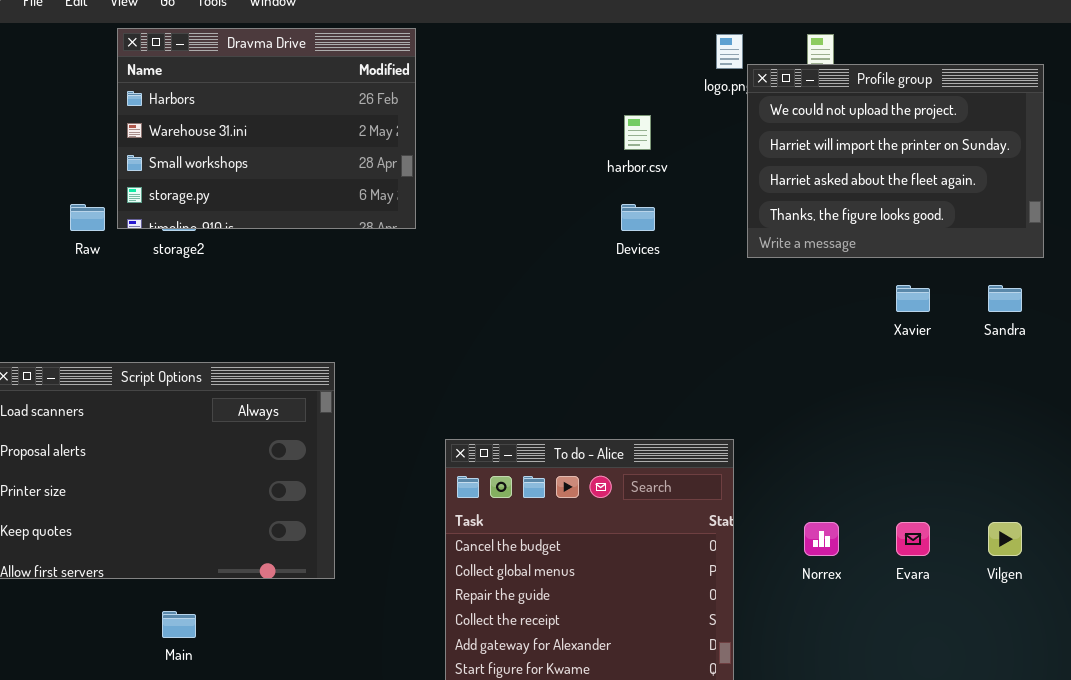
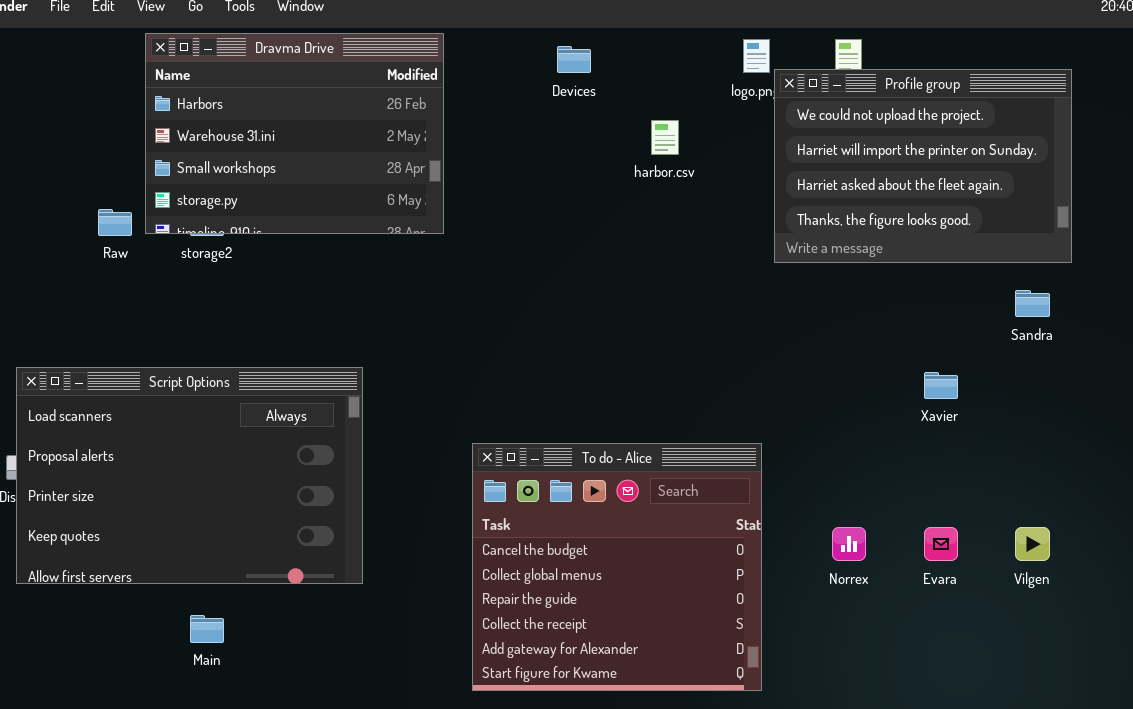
Devices: [621,204,655,231] -> [557,46,591,73], moved
Xavier: [896,285,930,312] -> [924,372,958,399], moved

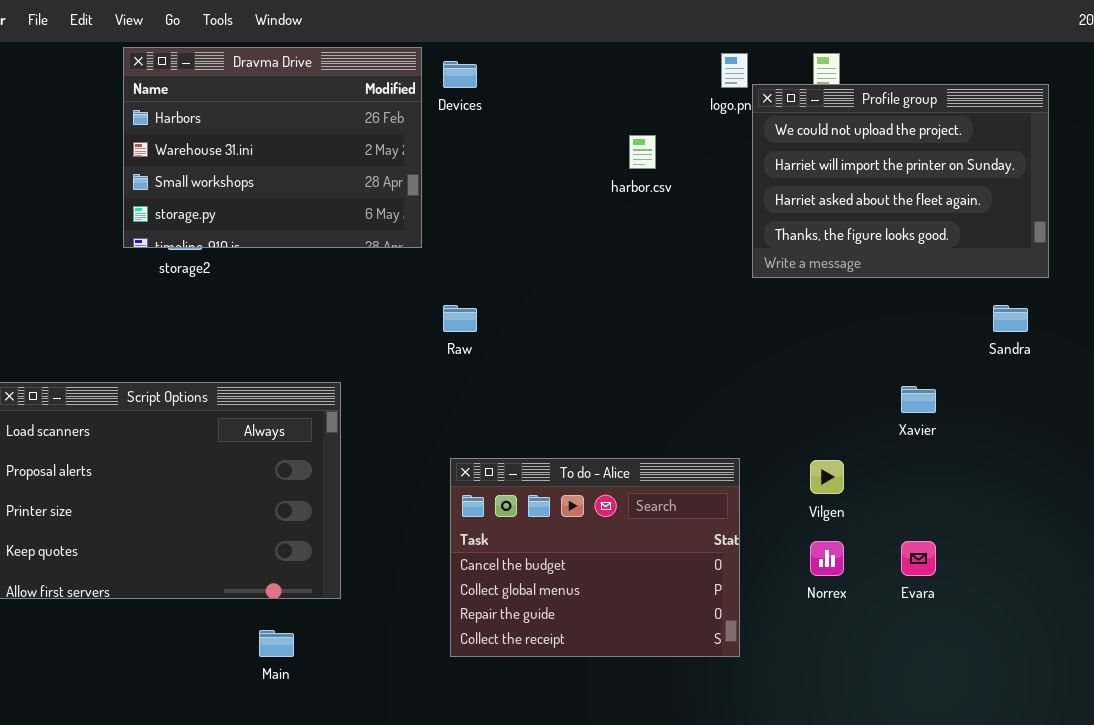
Devices: [557,46,591,73] -> [443,61,477,88], moved
Raw: [98,209,132,236] -> [443,305,477,332], moved
To do - Alice: [472,443,762,691] -> [450,458,740,657], resized
Vilgen: [1015,527,1050,561] -> [810,460,844,494], moved
Main: [190,615,224,643] -> [259,630,294,657], moved

